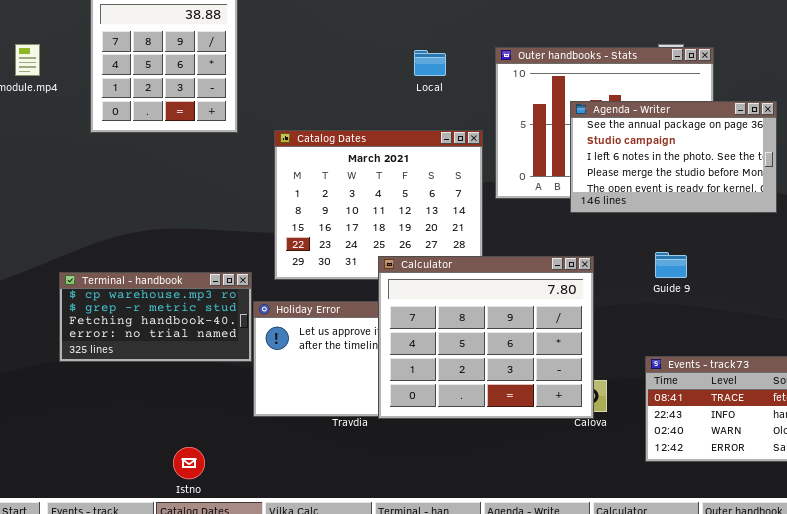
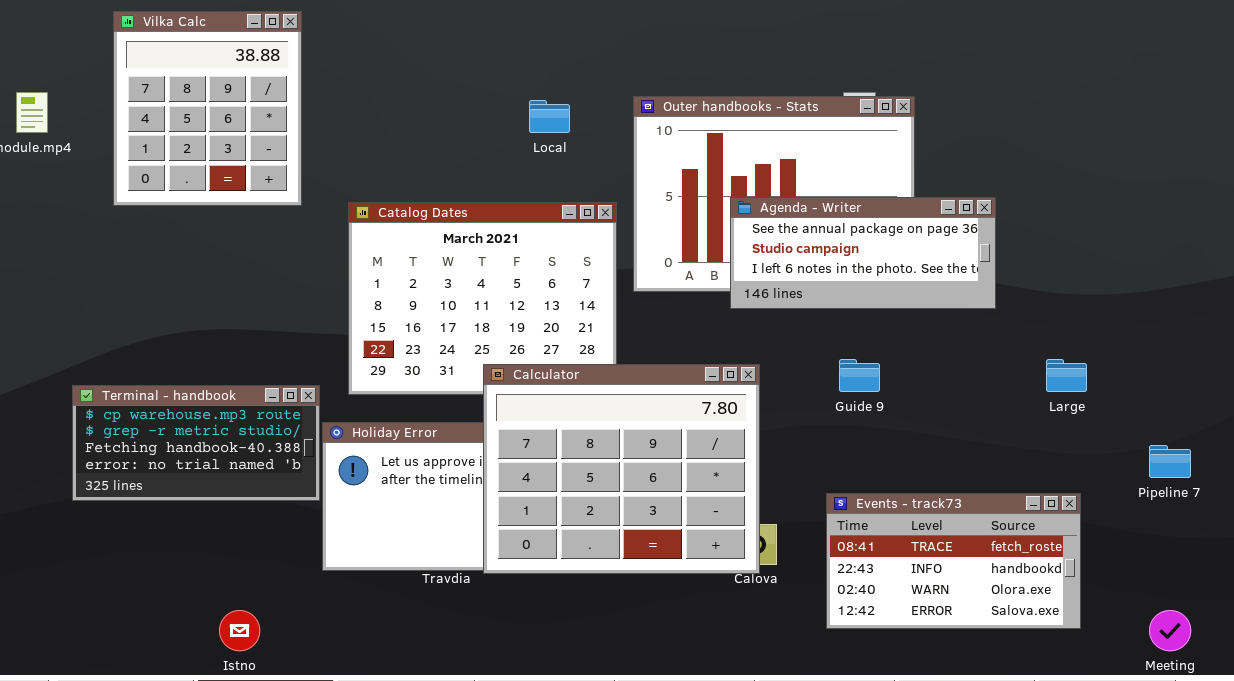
Agenda - Writer: [570,101,777,213] -> [730,197,996,309], resized

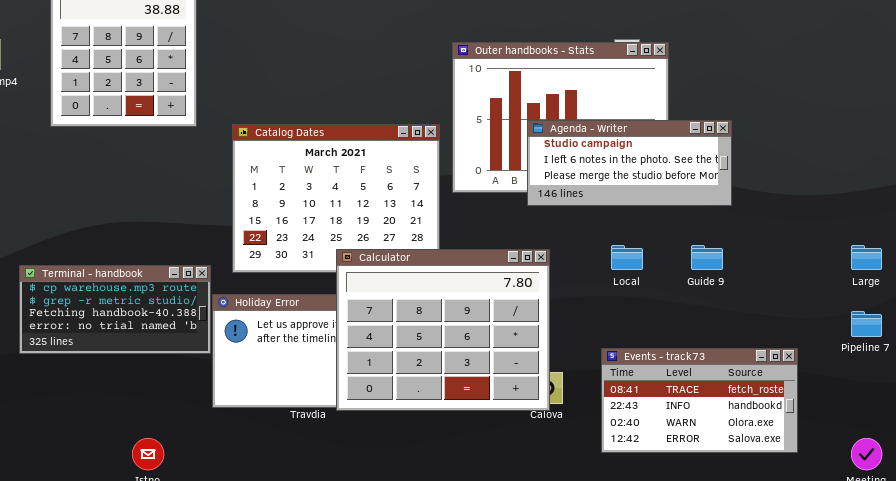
Local: [529,100,570,133] -> [611,245,643,270], moved
Agenda - Writer: [730,197,996,309] -> [527,120,732,206], scrolled down 1 row
Guide 9: [839,359,880,392] -> [691,245,723,270], moved
Large: [1046,359,1087,392] -> [851,245,882,270], moved

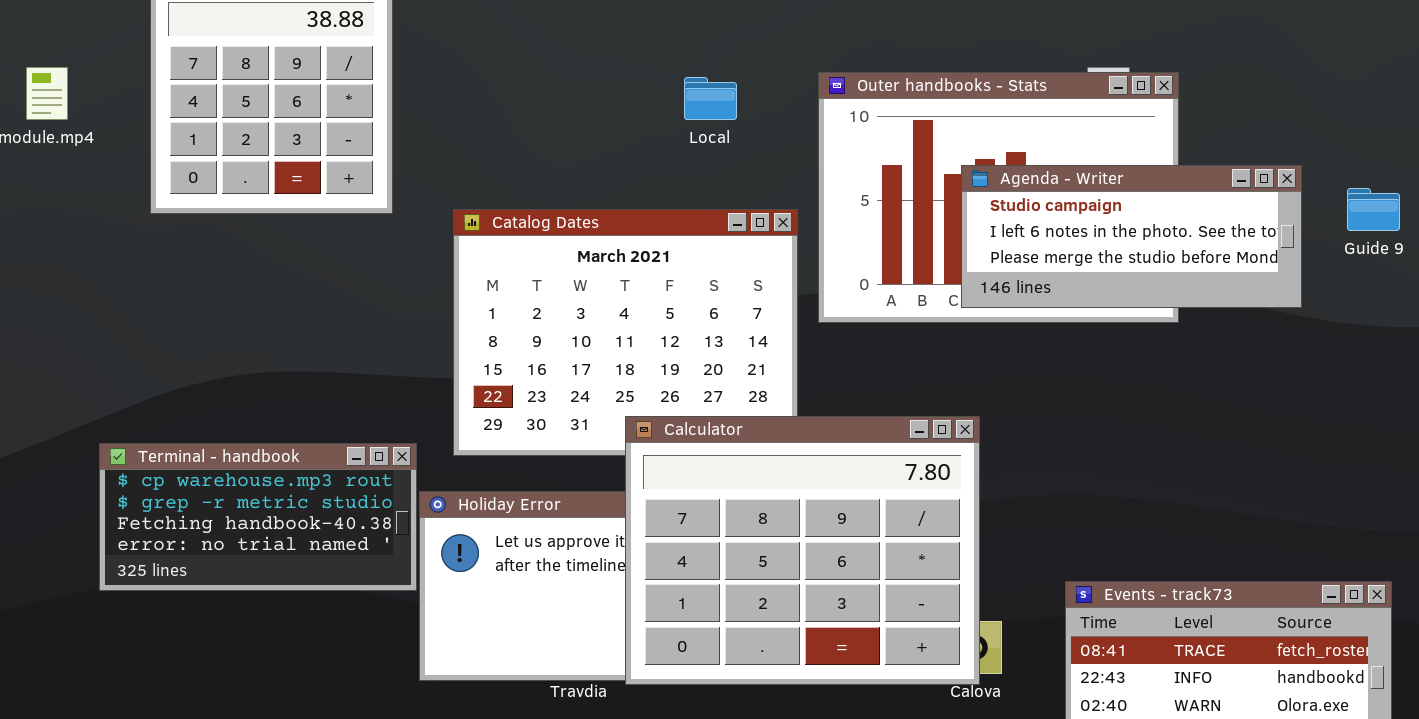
Agenda - Writer: [527,120,732,206] -> [961,165,1302,308], moved
Local: [611,245,643,270] -> [684,77,737,120], moved
Guide 9: [691,245,723,270] -> [1347,188,1400,231], moved

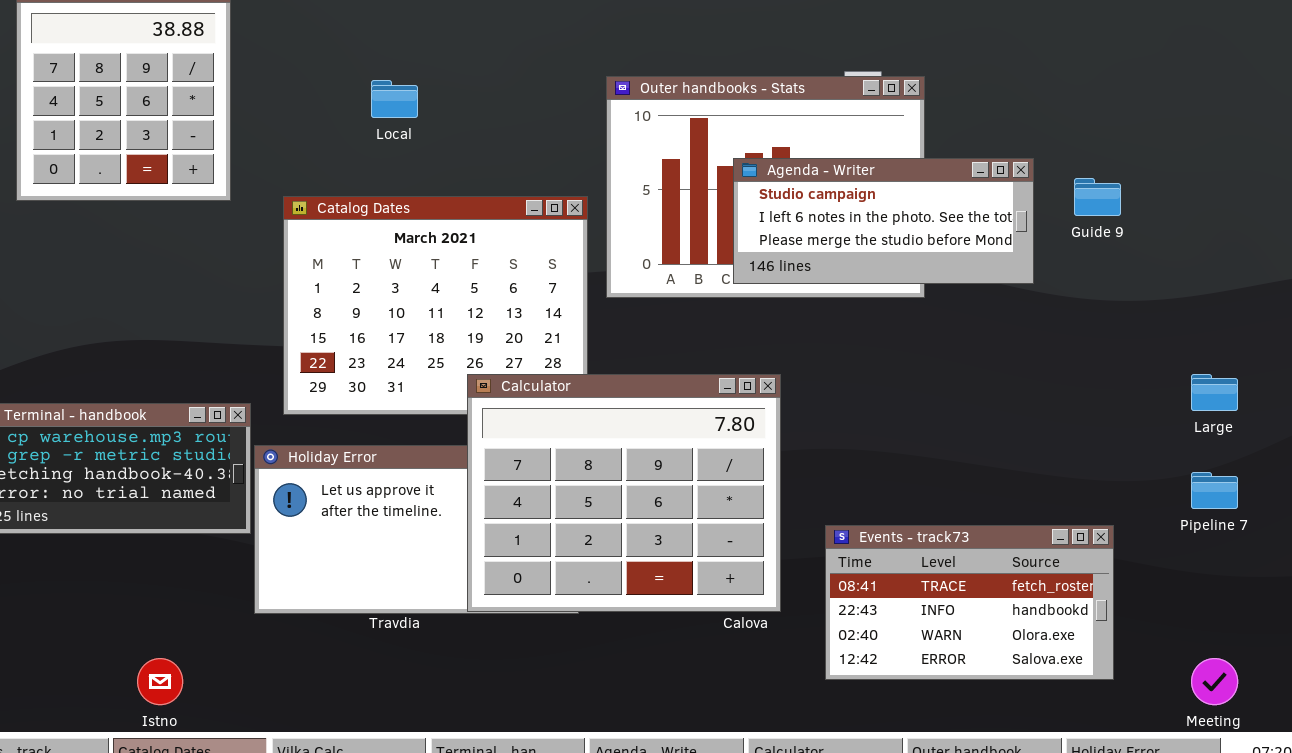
Local: [684,77,737,120] -> [371,80,418,118], moved
Calculator: [625,416,980,685] -> [467,374,781,612], moved

